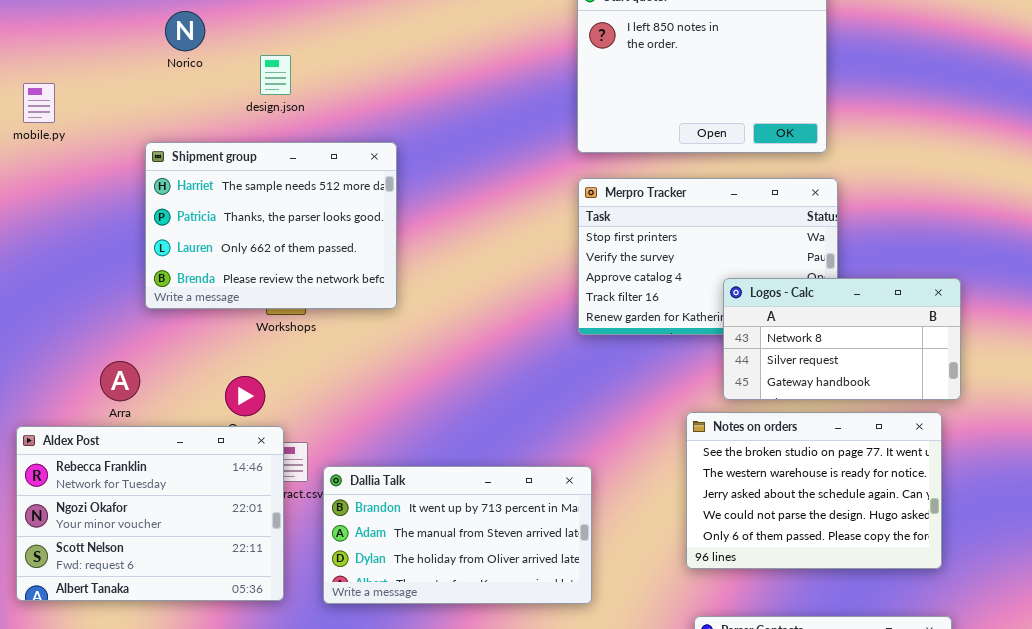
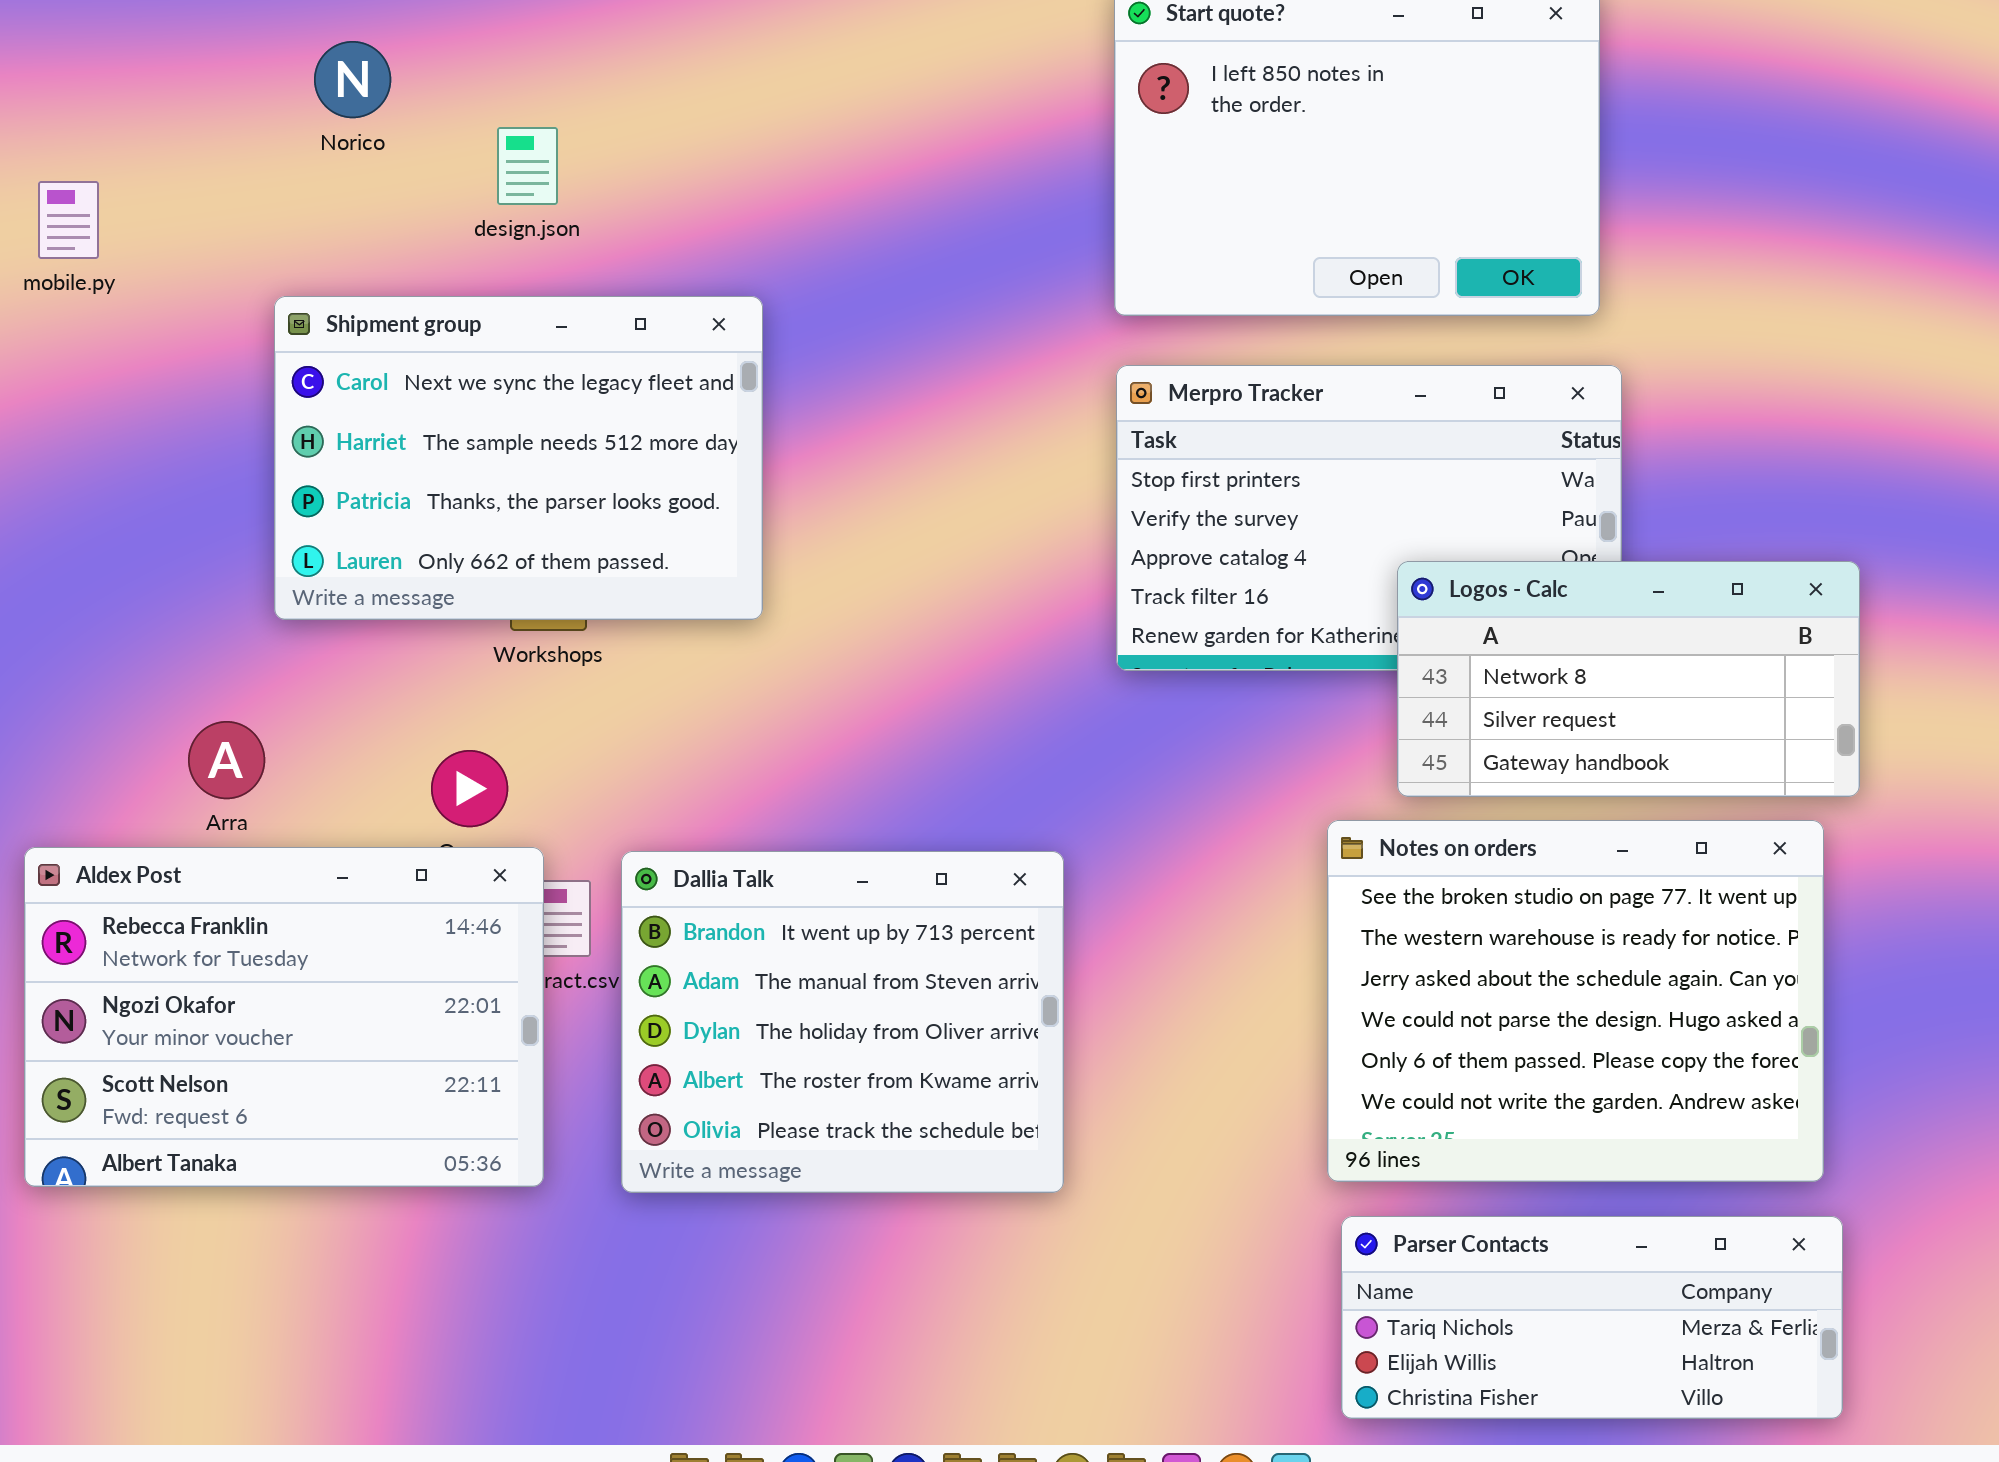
Shipment group: [145,142,397,309] -> [274,296,763,620], scrolled up 1 row
Notes on orders: [686,412,942,569] -> [1327,820,1824,1182], resized
Dallia Talk: [323,466,592,604] -> [621,851,1064,1193], resized

